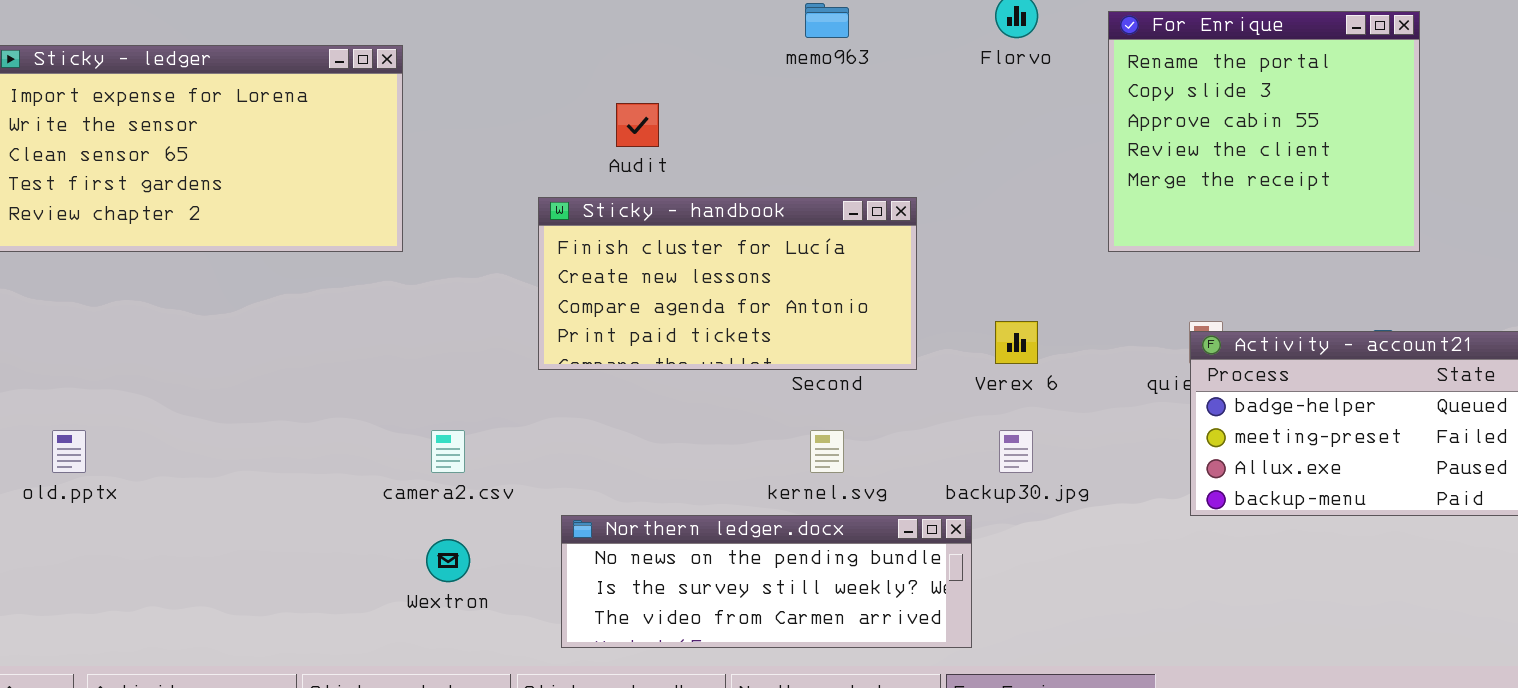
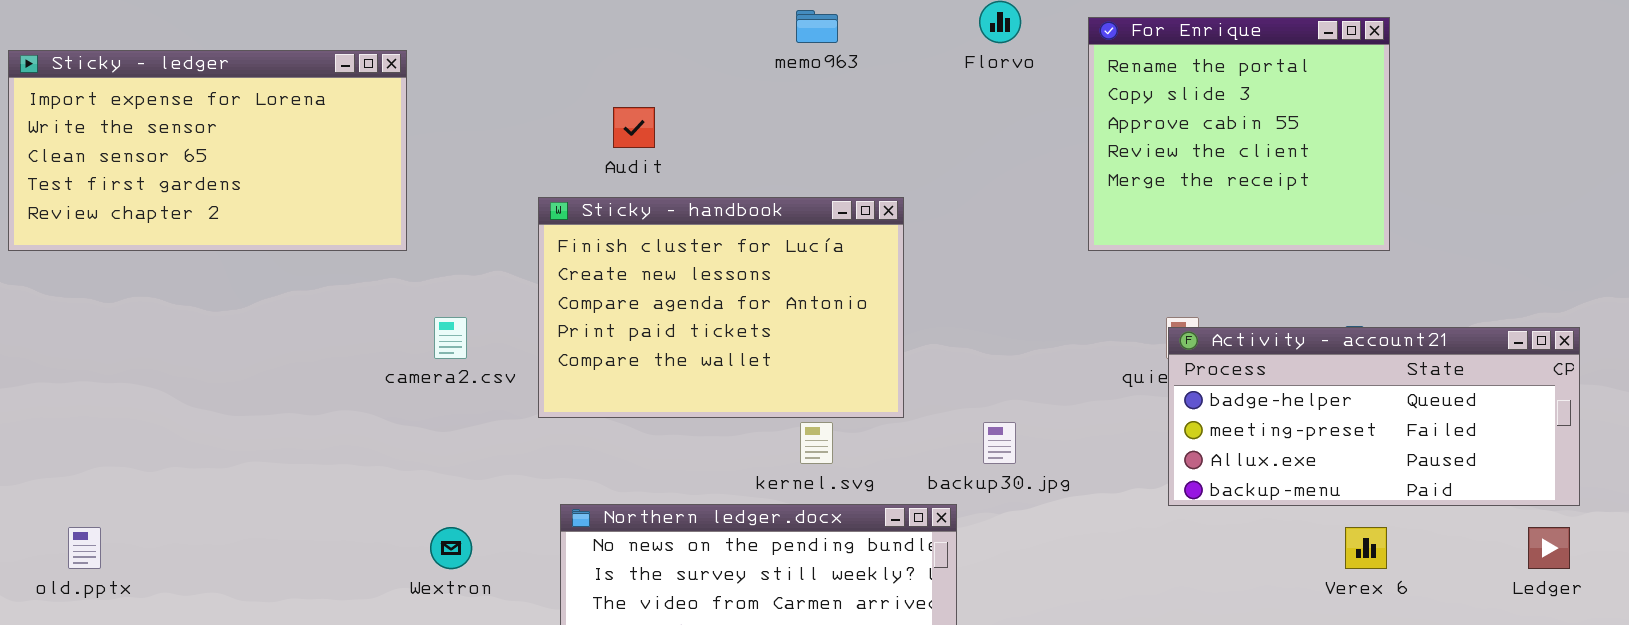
Sticky - handbook: [538,197,917,370] -> [538,197,904,418], resized
Verex 6: [995,321,1038,364] -> [1345,527,1387,569], moved
old.pptx: [52,430,86,473] -> [68,527,101,569], moved
camera2.csv: [431,430,465,473] -> [434,317,467,359], moved

